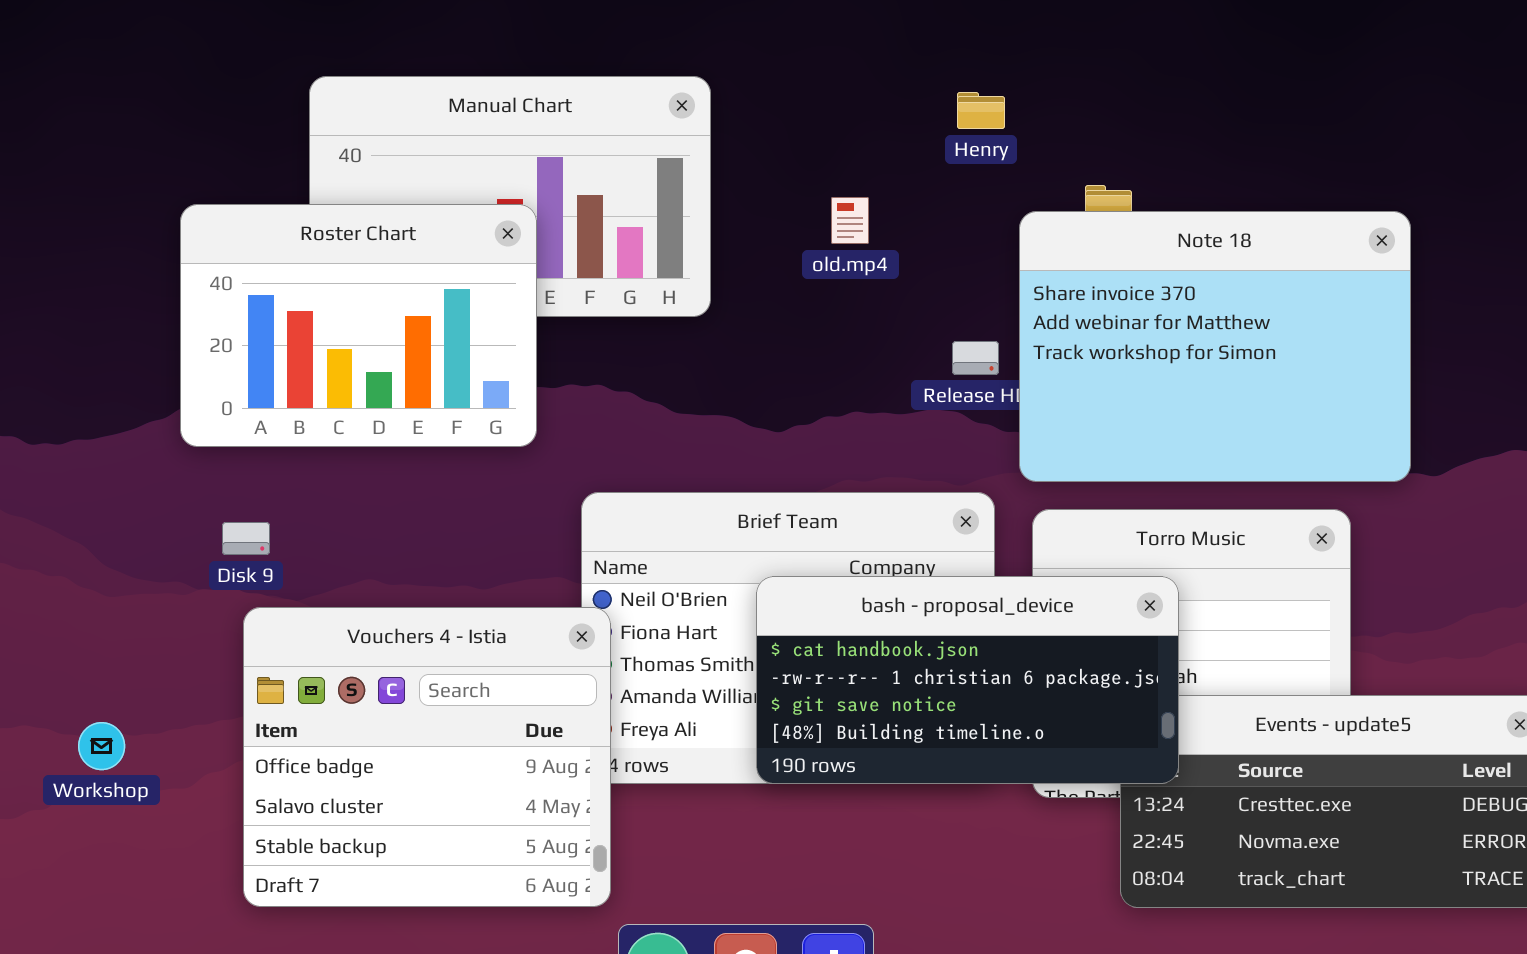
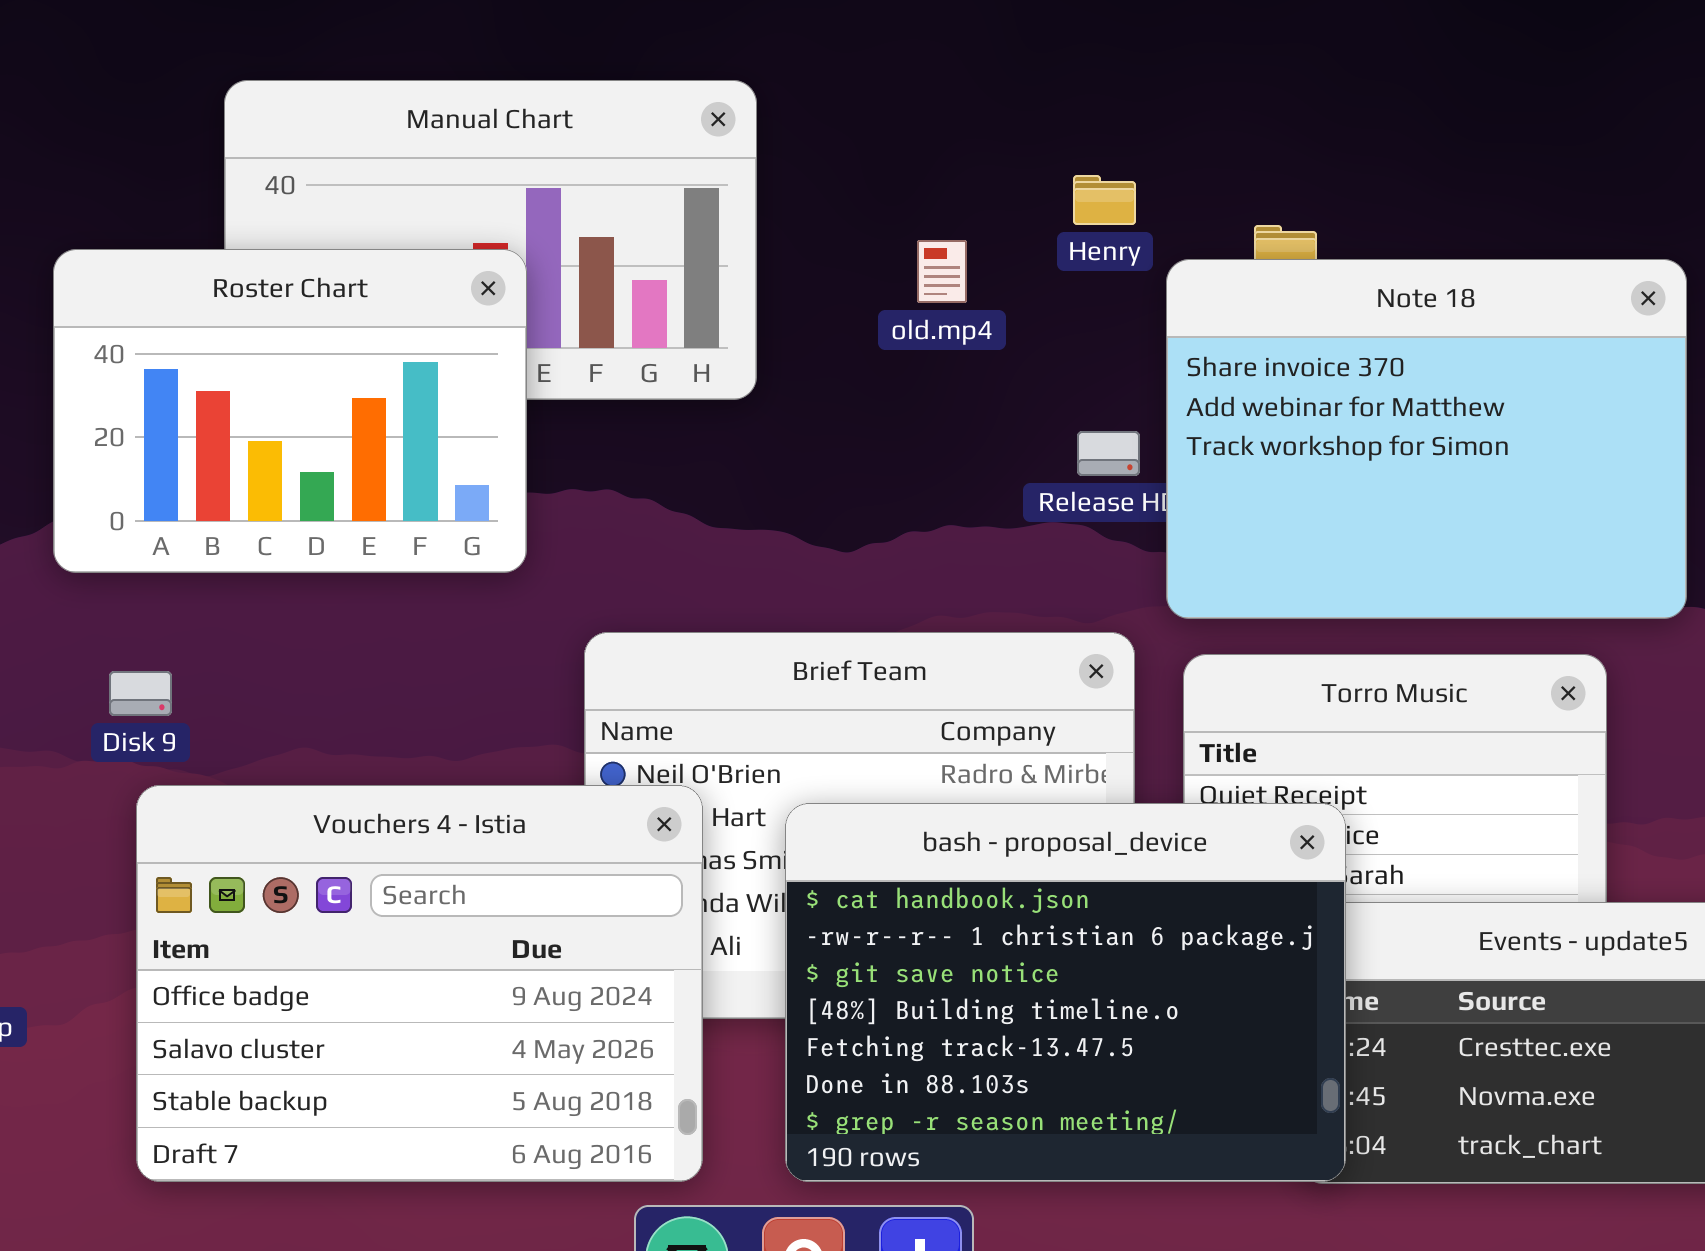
Henry: [957,92,1005,129] -> [1073,175,1136,225], moved
bash - proposal_device: [756,576,1179,784] -> [785,803,1346,1182], moved, resized
Vouchers 4 - Istia: [243,607,611,907] -> [136,785,703,1182], resized

